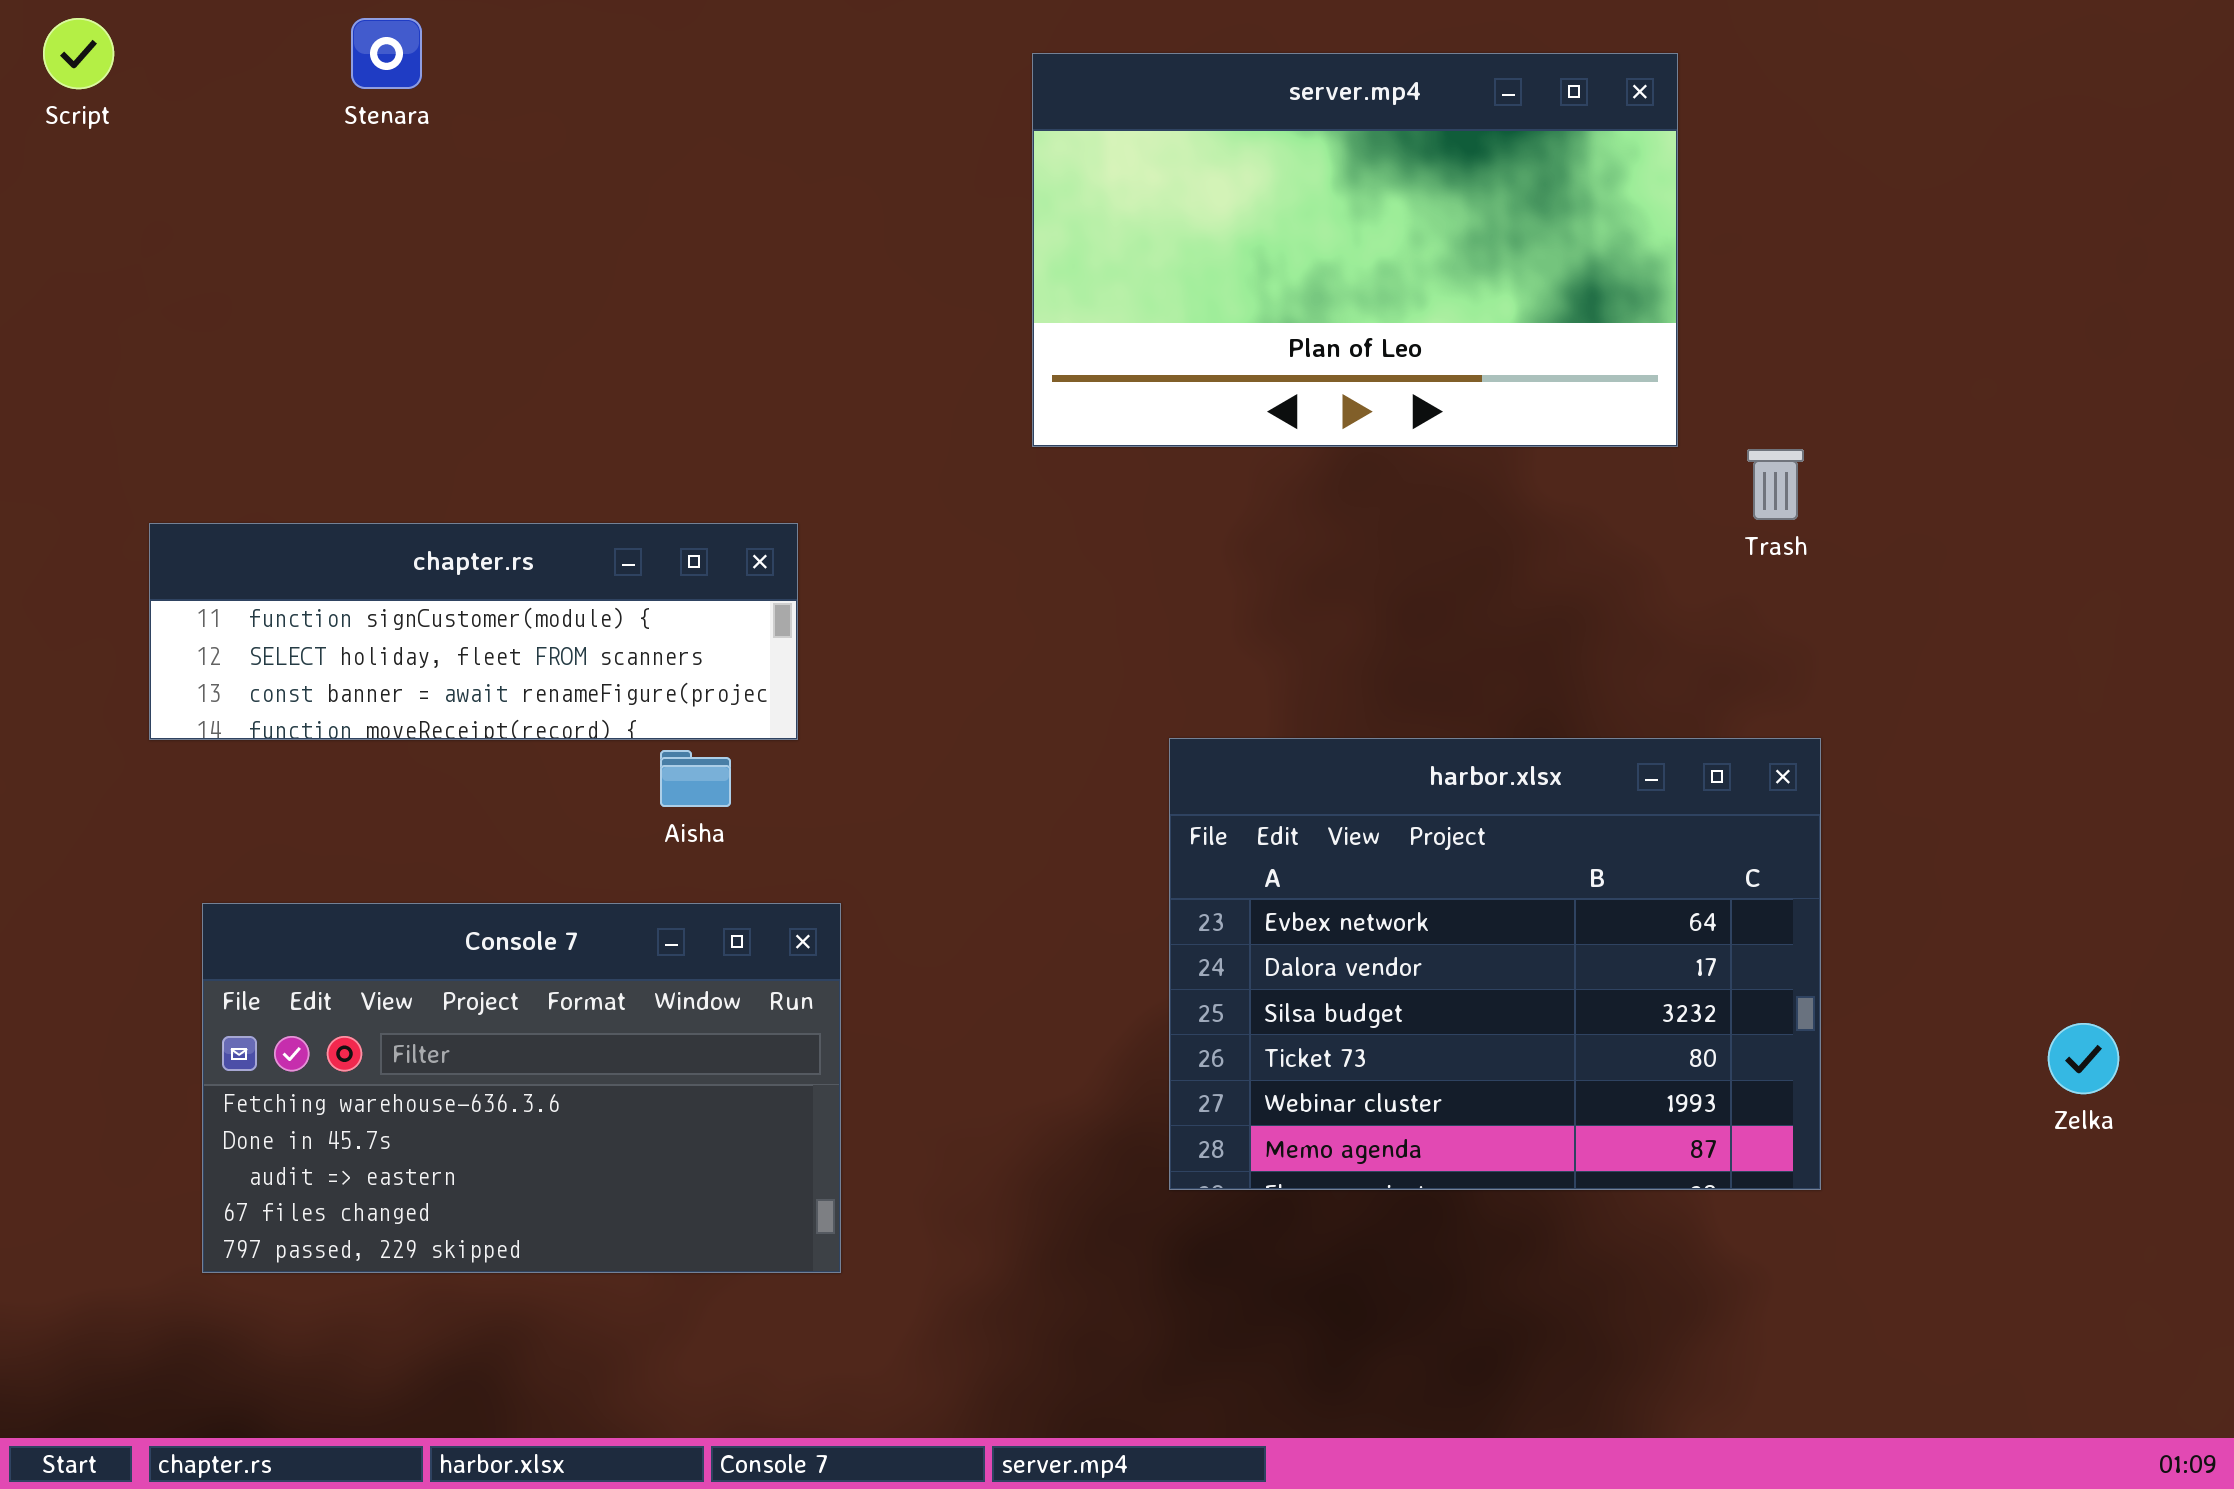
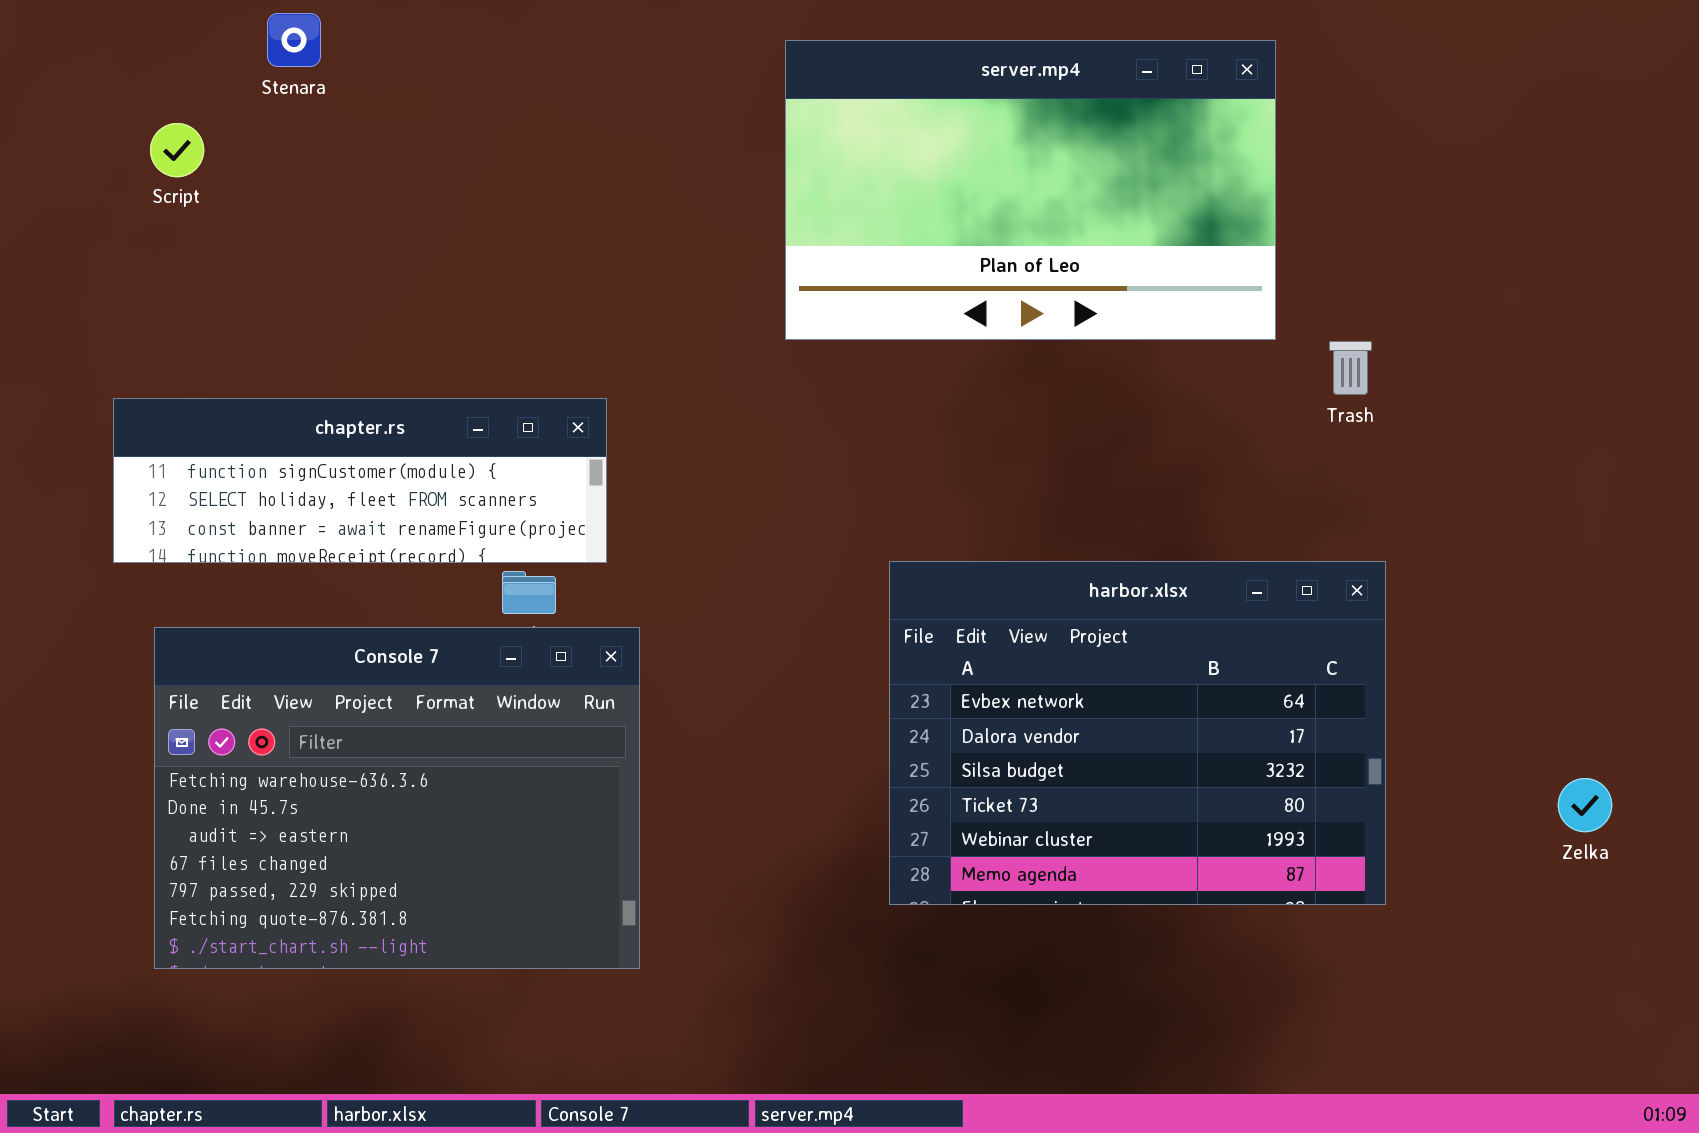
Script: [43,18,114,89] -> [150,123,204,177], moved
Console 7: [202,903,841,1273] -> [154,627,640,969], resized

